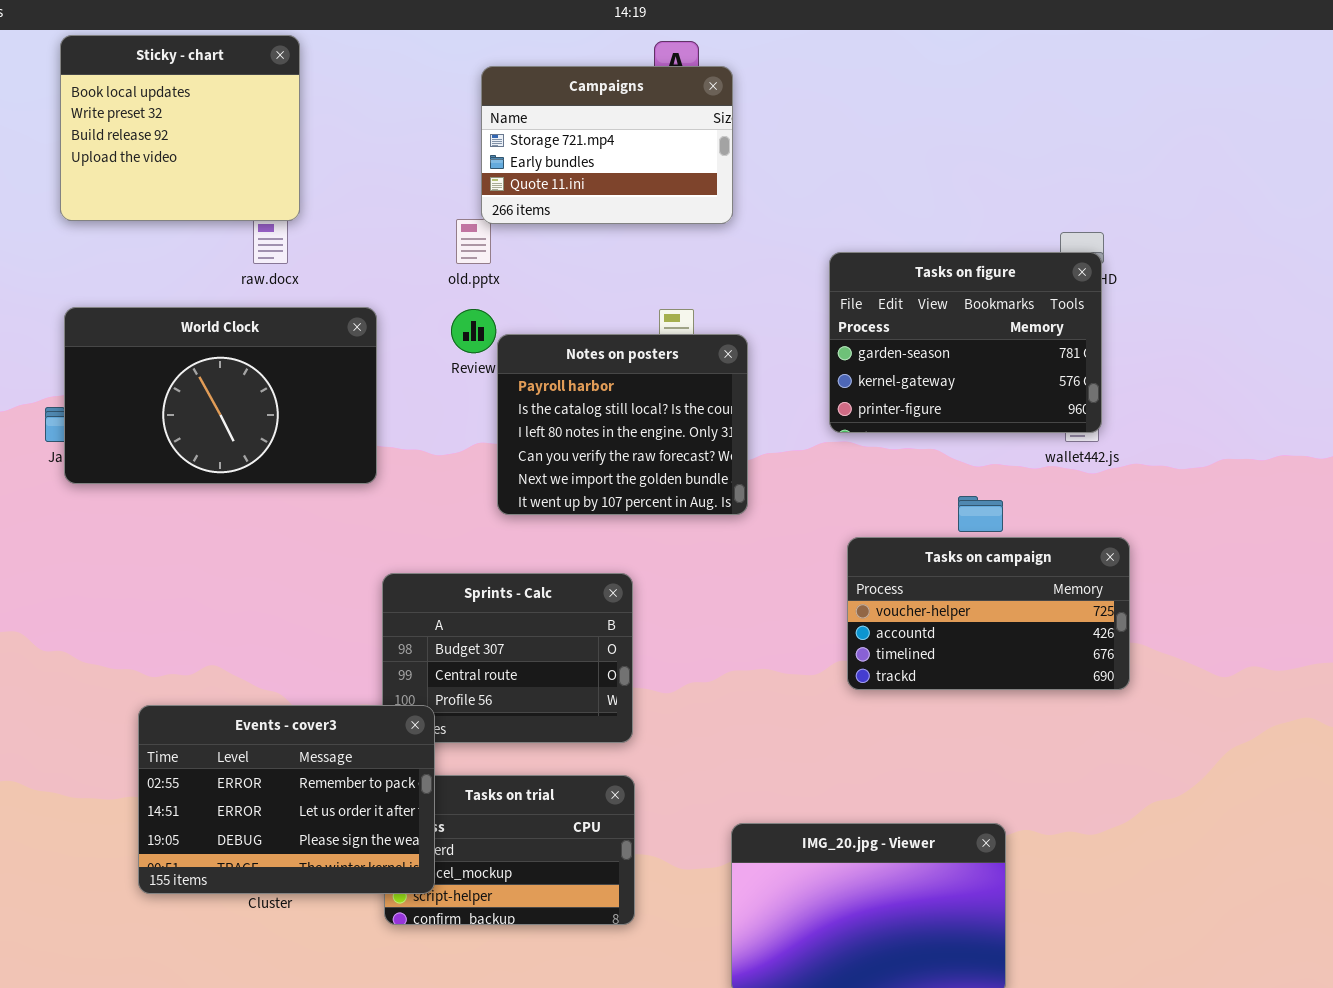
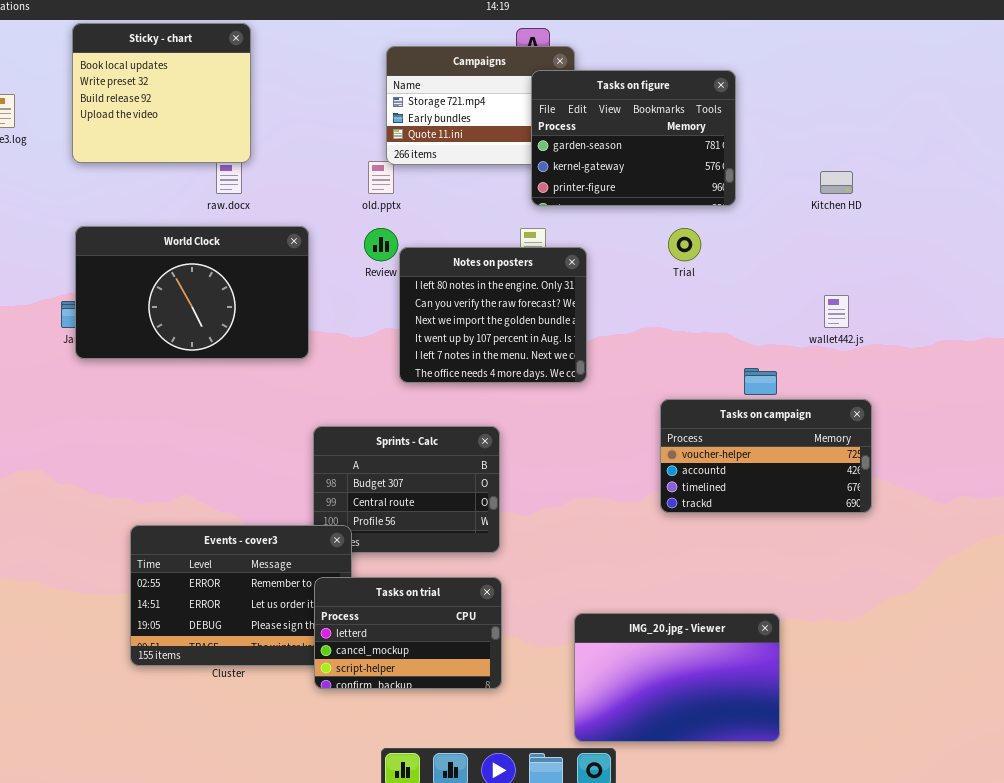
Tasks on figure: [829,252,1102,433] -> [531,70,736,206], moved
Notes on posters: [497,334,748,515] -> [399,247,587,383], scrolled down 2 rows
Tasks on trial: [384,775,635,925] -> [314,577,502,689], raised

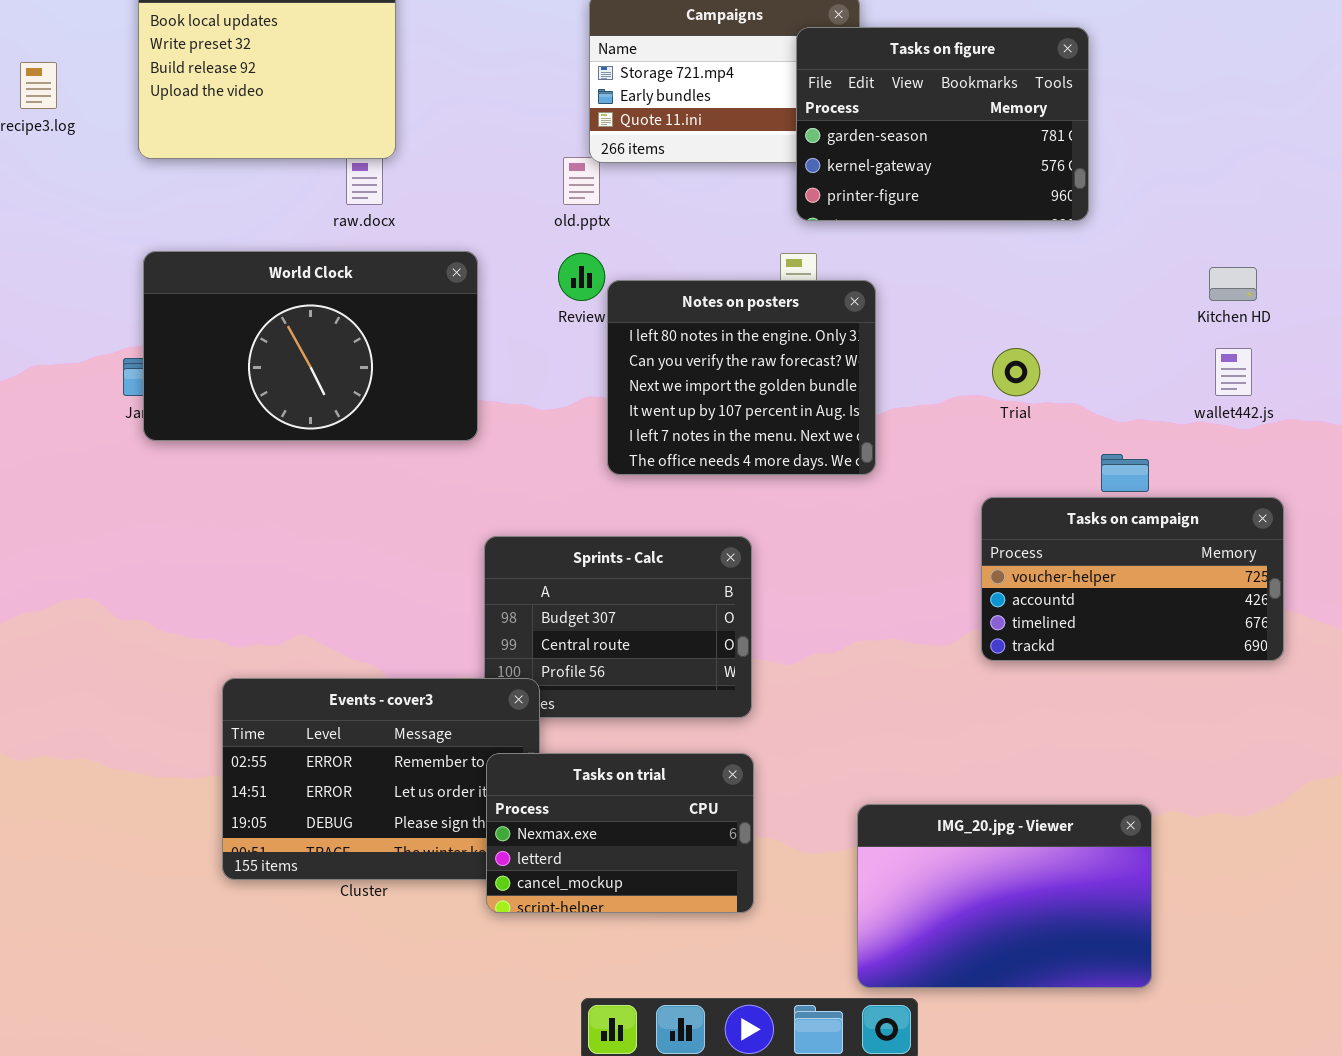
Kitchen HD: [820,171,853,194] -> [1209,267,1257,301], moved
Trial: [668,228,701,261] -> [992,348,1040,396], moved
Tasks on trial: [314,577,502,689] -> [486,753,754,913], scrolled up 1 row

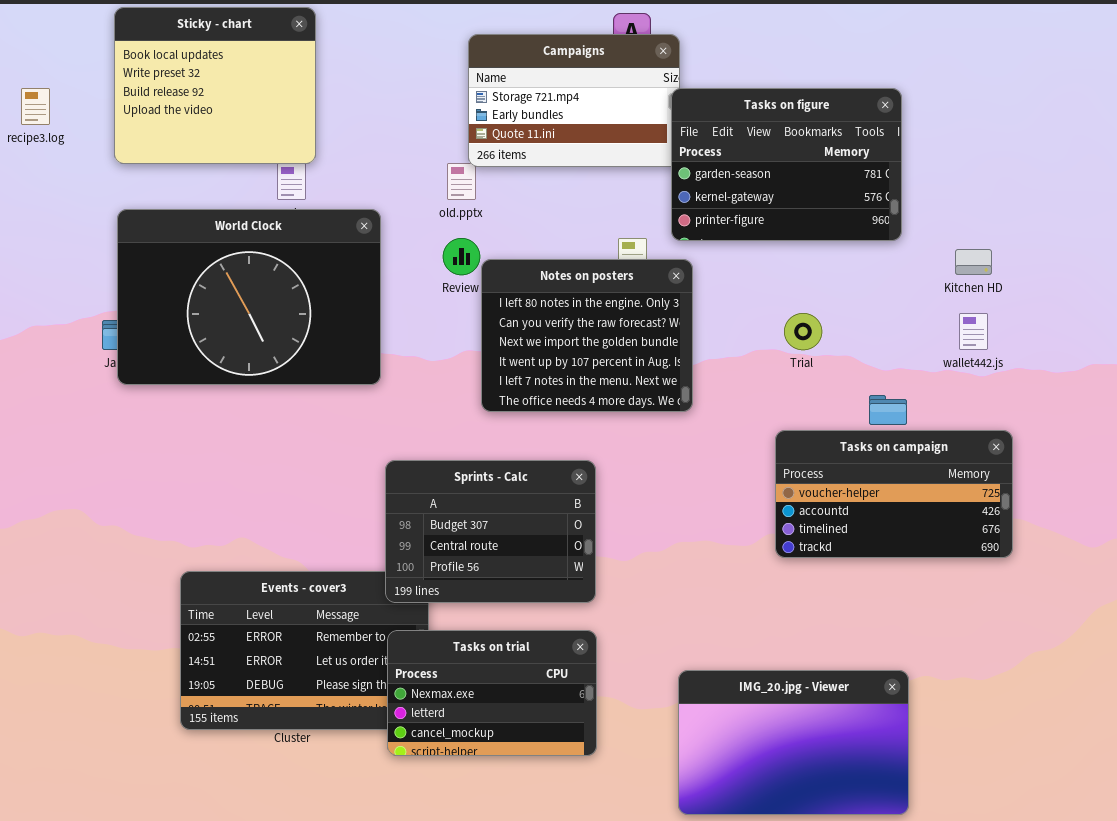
Tasks on figure: [796,27,1089,221] -> [671,88,902,241], moved
World Clock: [143,251,478,441] -> [117,209,381,385], resized
Sprints - Calc: [484,536,752,718] -> [385,460,596,603], raised

